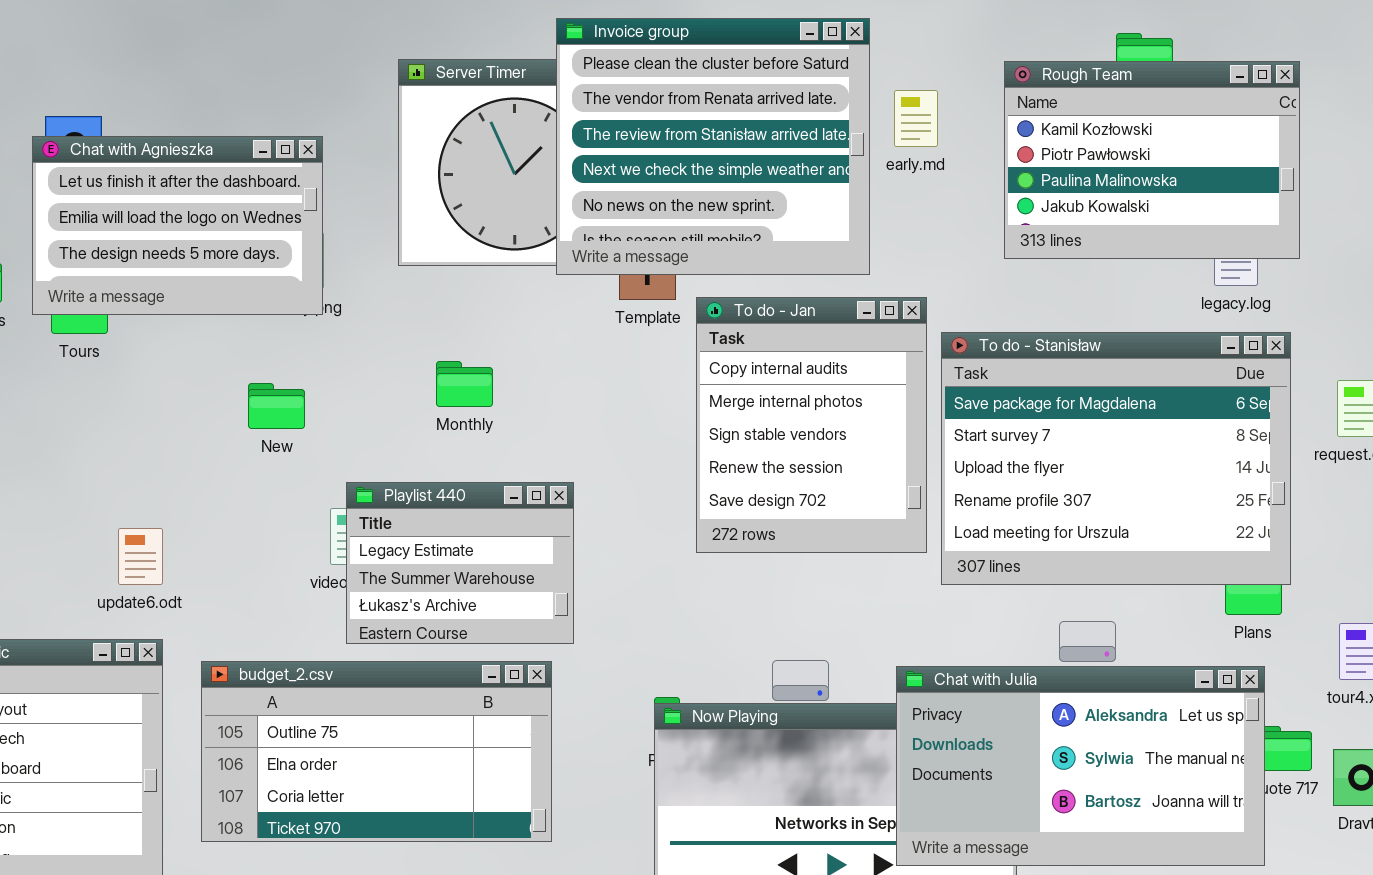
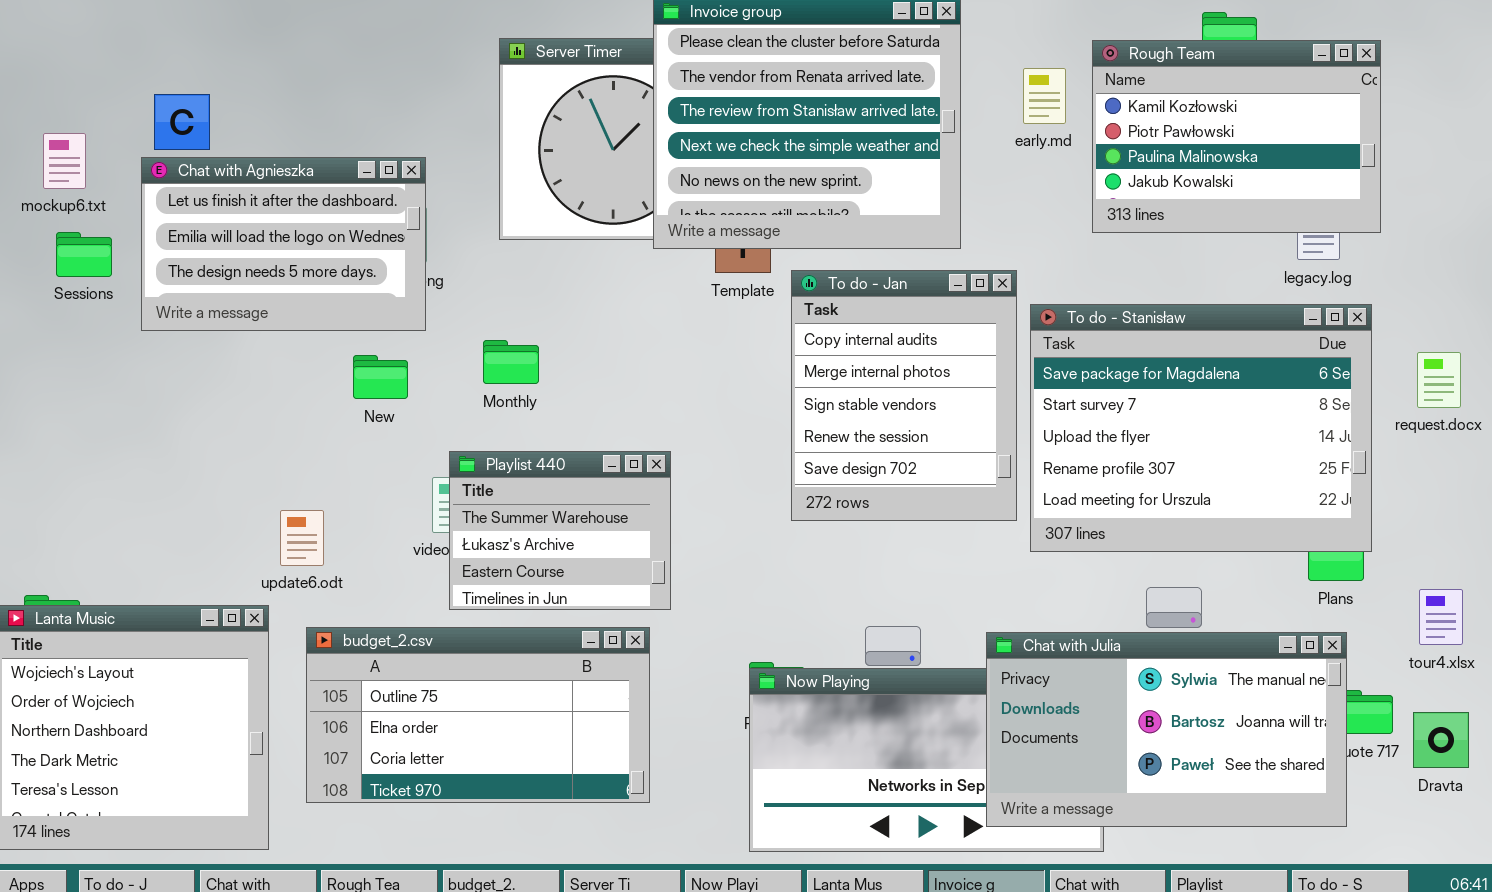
early.md: [894,90,938,147] -> [1023,68,1066,124], moved
Chat with Agnieszka: [32,136,323,315] -> [141,157,426,331], moved
Monthly: [436,361,493,407] -> [483,340,539,384], moved
Playlist 440: [346,482,574,644] -> [449,451,671,610], scrolled down 1 row
update6.odt: [118,528,163,585] -> [280,510,324,566], moved
Chat with Julia: [896,666,1265,866] -> [986,632,1347,827], scrolled down 1 row

